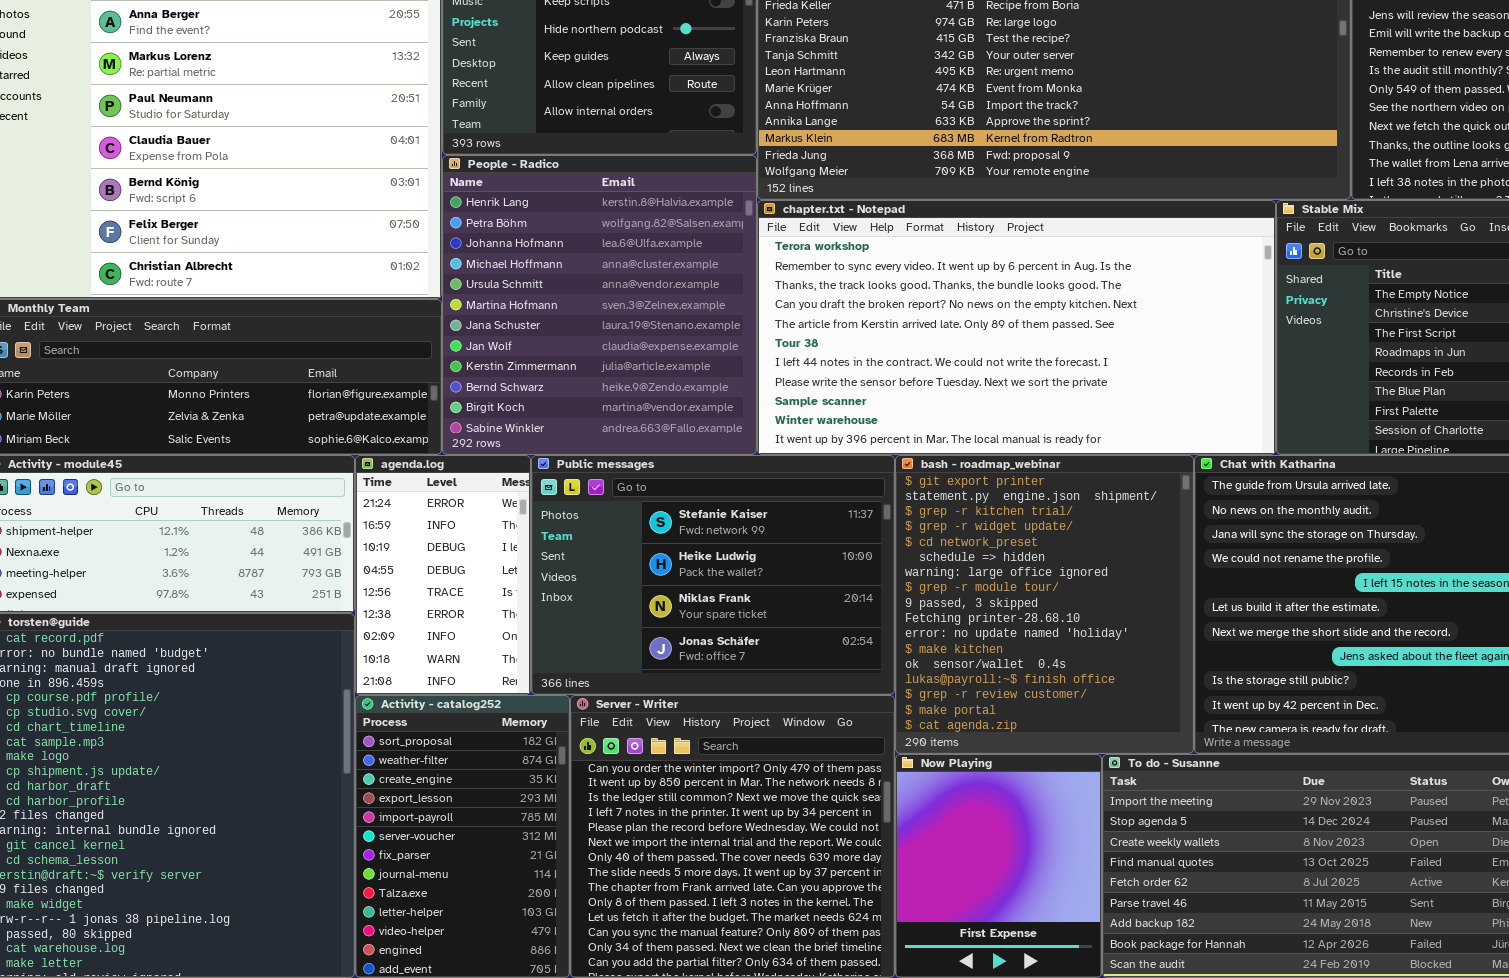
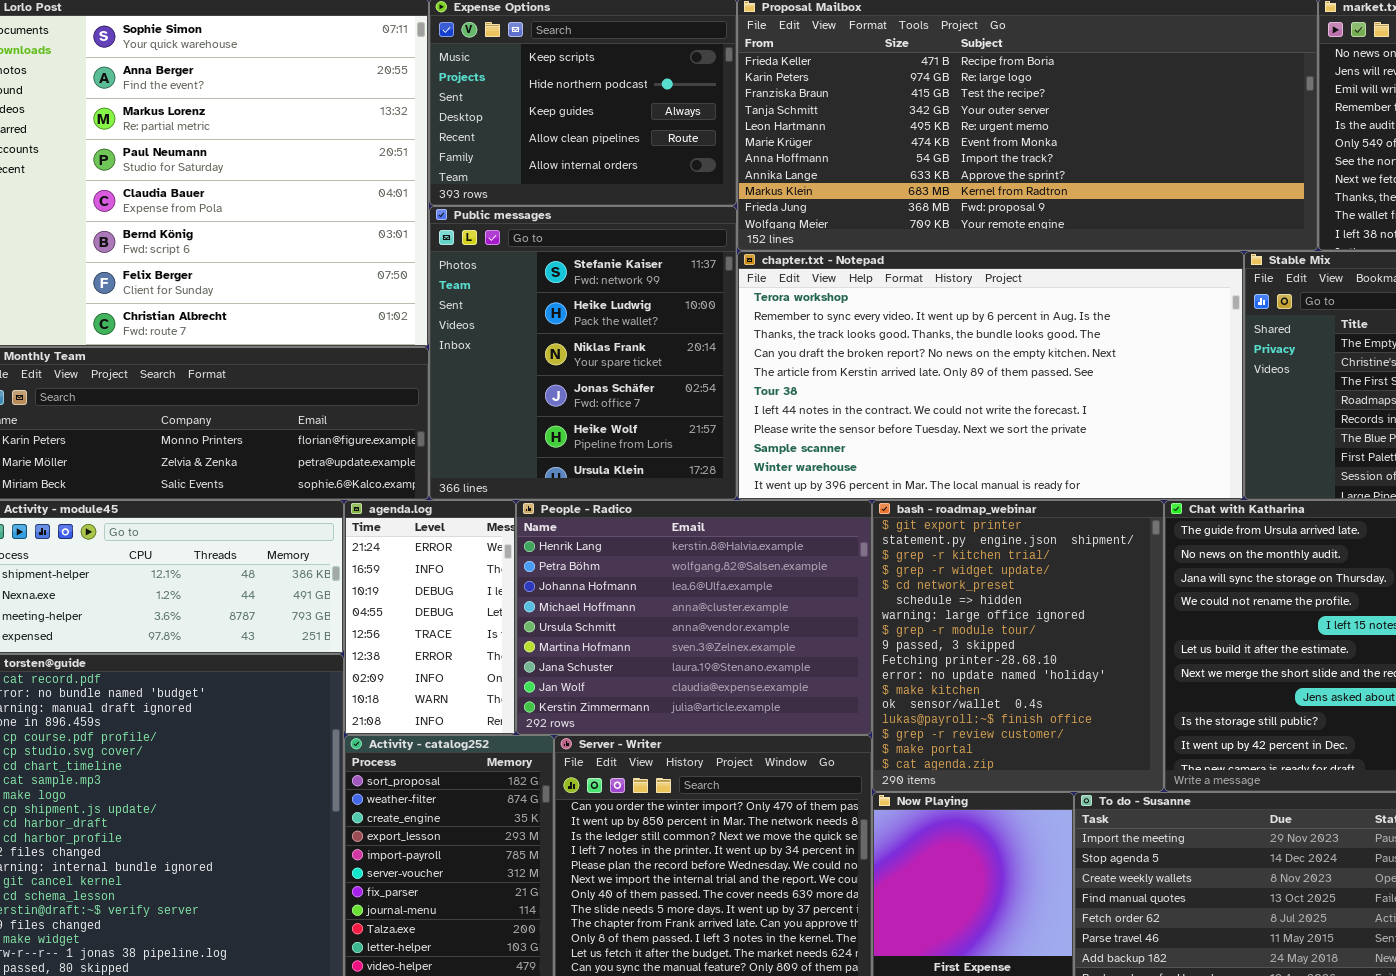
People - Radico: [442,155,757,455] -> [516,500,872,735], moved, resized
Public messages: [531,455,895,695] -> [429,206,737,500], moved, resized

